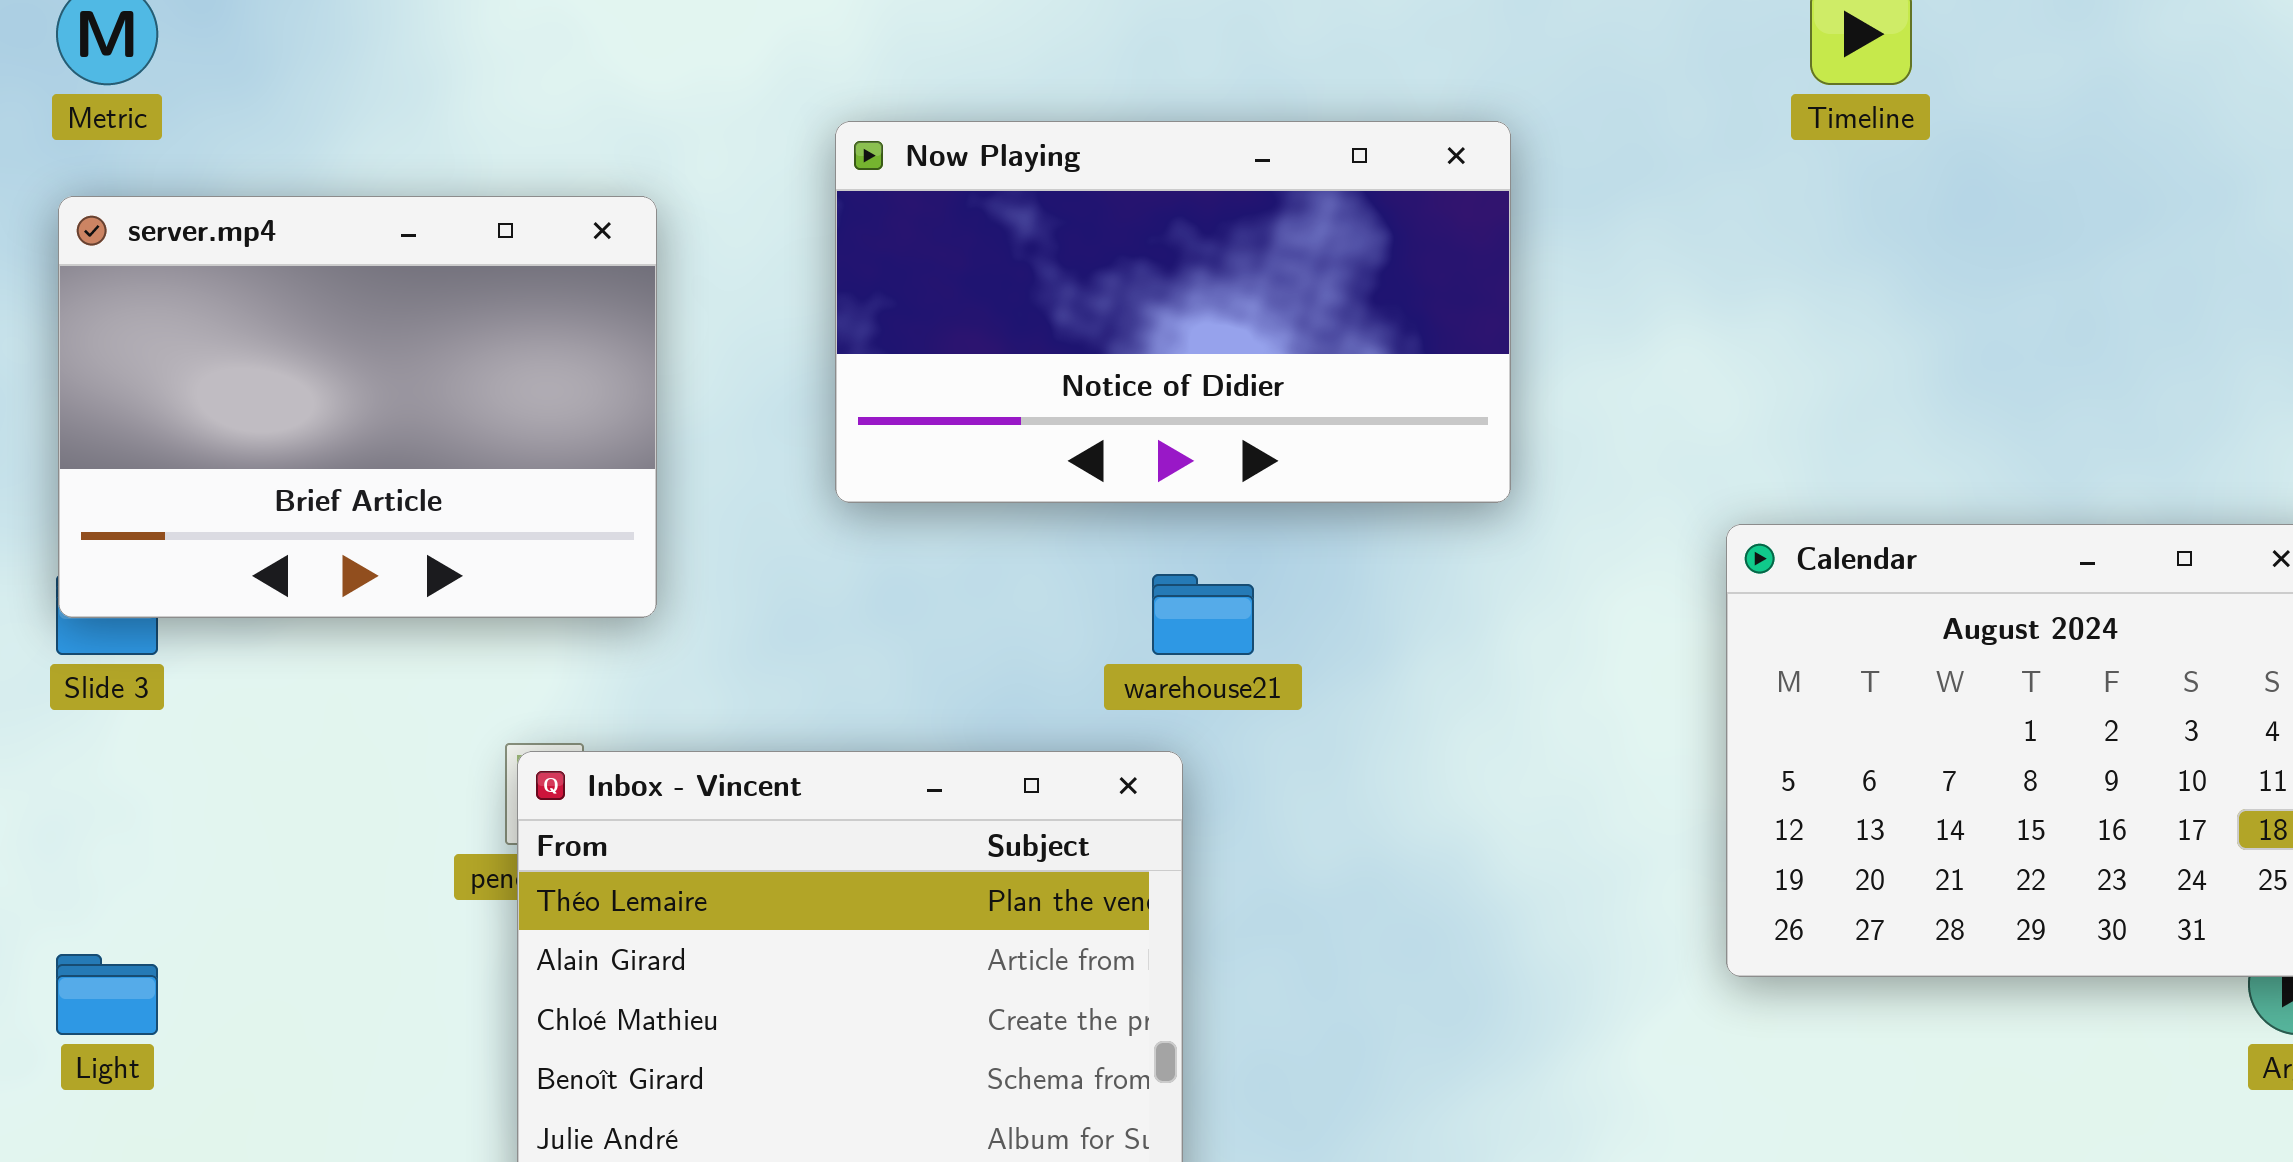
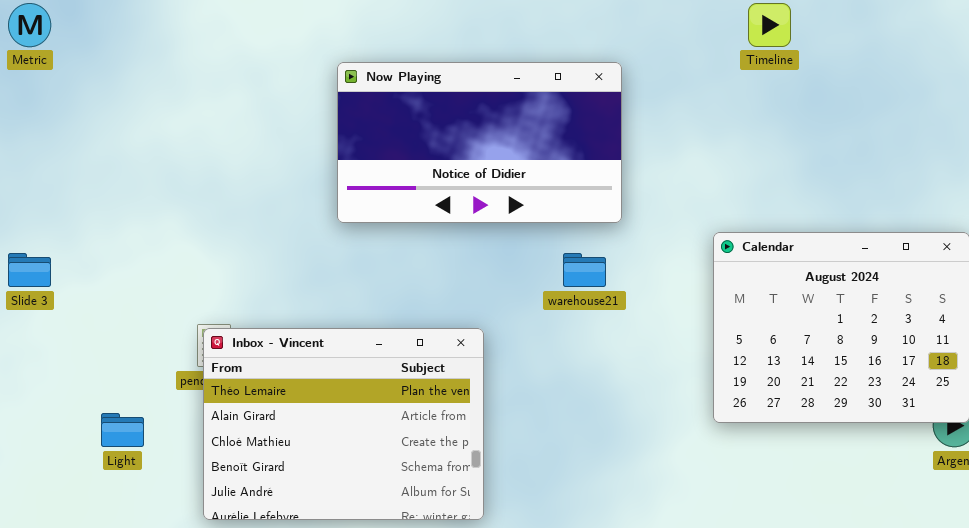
server.mp4: [58,196,657,618] -> none, closed
warehouse21: [1152,574,1254,655] -> [563,253,606,287], moved
Light: [56,954,158,1035] -> [101,413,144,447], moved

